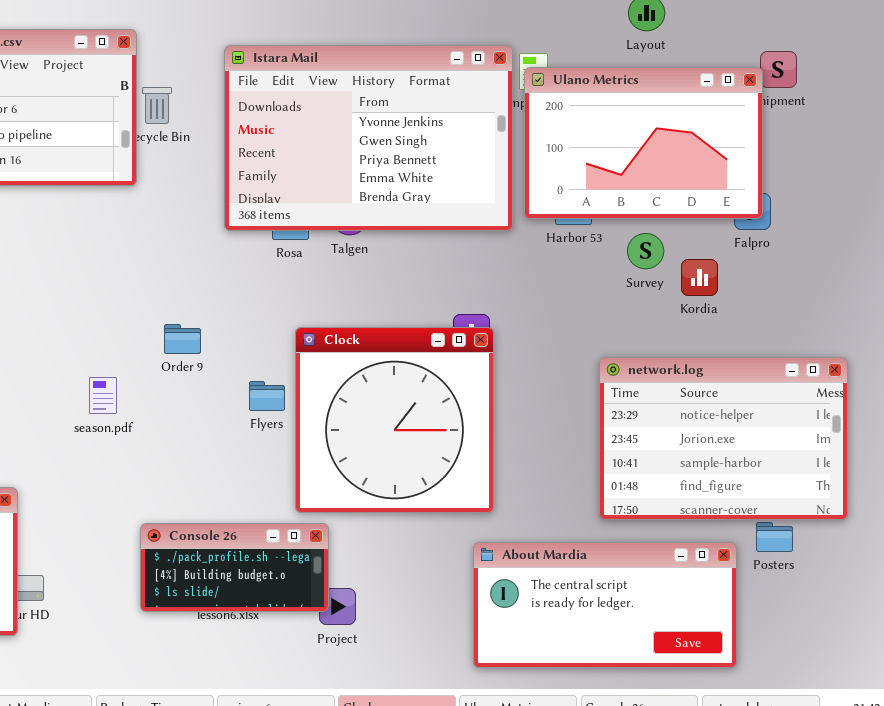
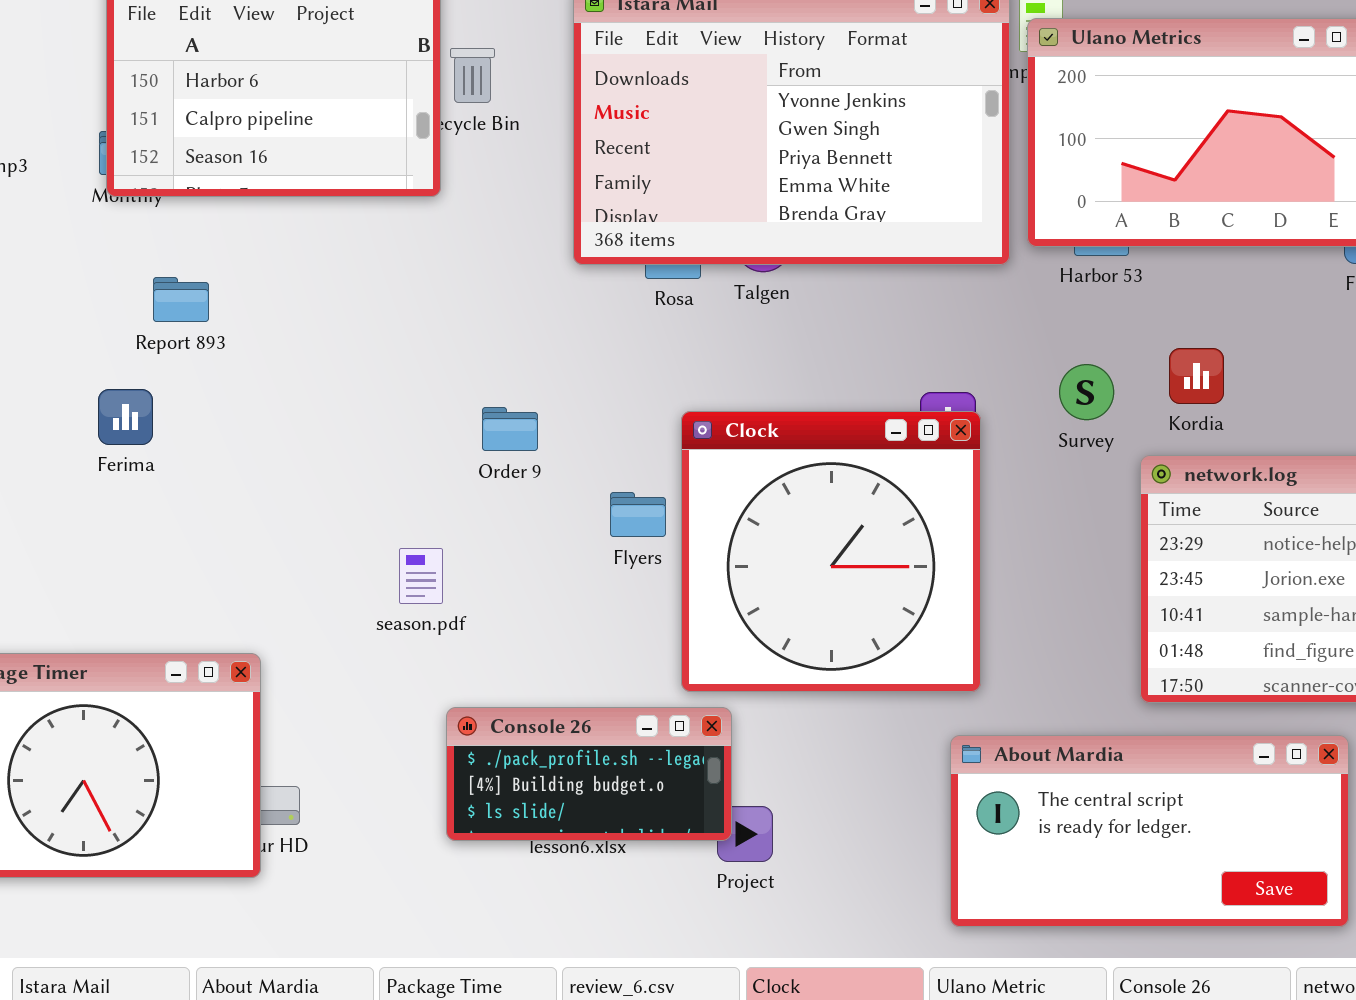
Survey: [627,233,664,269] -> [1059,364,1114,420], moved
Kordia: [681,259,718,296] -> [1169,348,1224,404], moved
season.pdf: [89,377,117,414] -> [399,548,443,604], moved

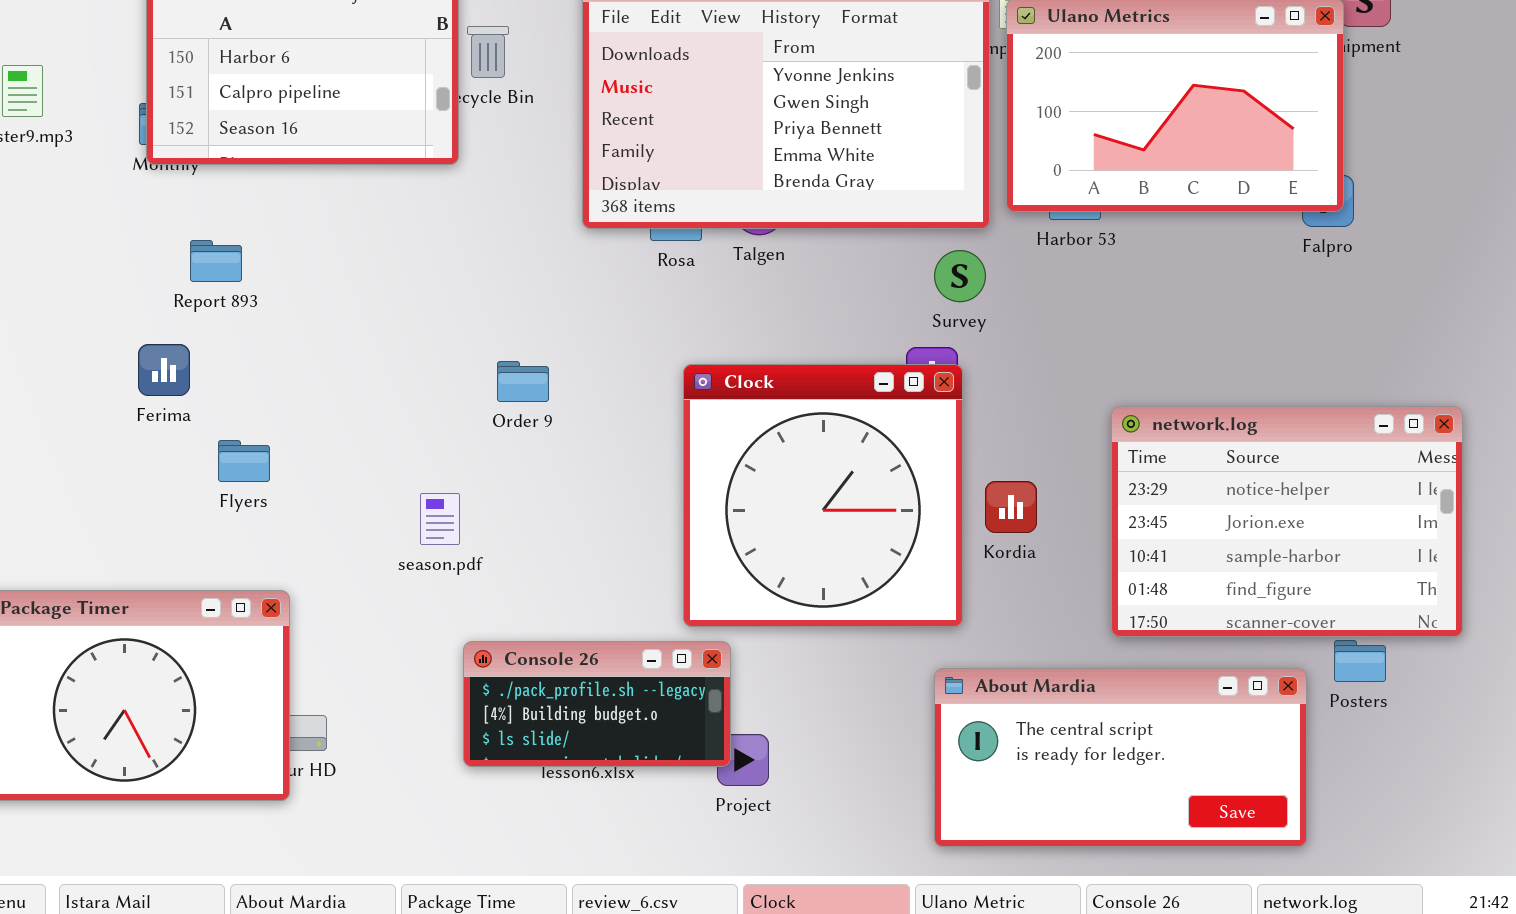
Kordia: [1169,348,1224,404] -> [985,481,1037,533], moved
Survey: [1059,364,1114,420] -> [934,250,986,302], moved
Flyers: [610,492,666,537] -> [218,440,270,482], moved

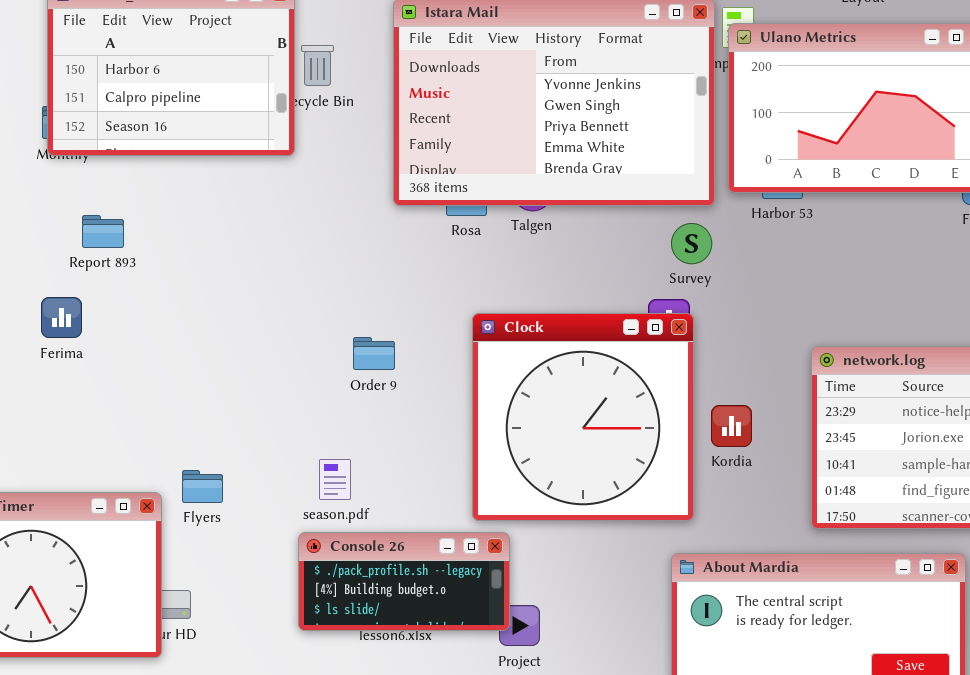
Order 9: [497,361,549,402] -> [353,337,395,370], moved
Flyers: [218,440,270,482] -> [182,470,223,503], moved
season.pdf: [420,493,460,545] -> [319,459,351,500], moved

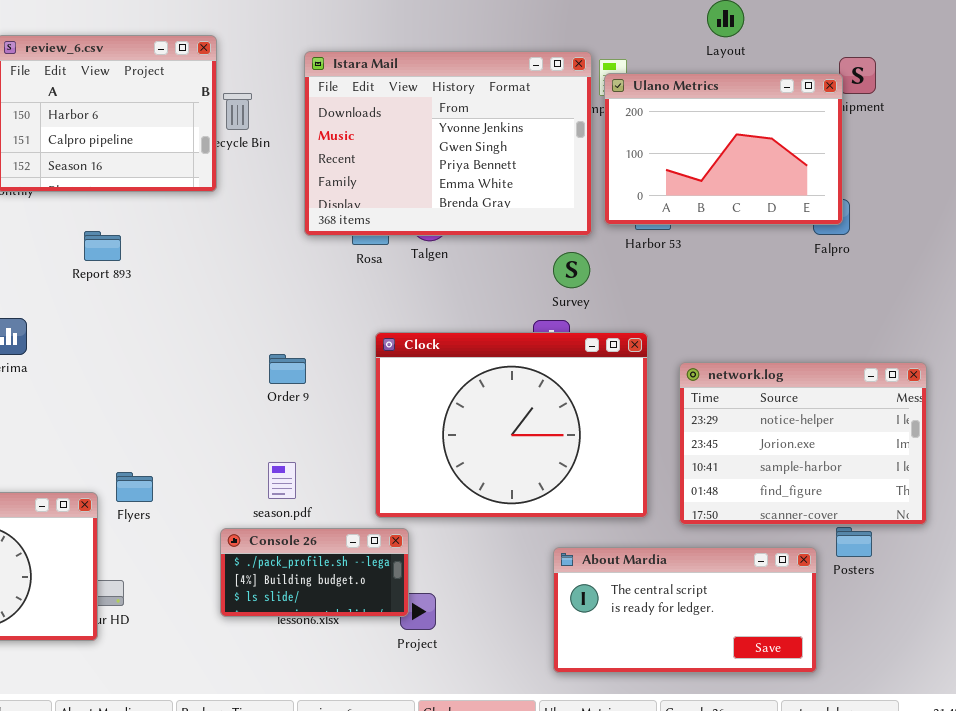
Report 893: [82,215,124,248] -> [84,231,121,261], moved
Clock: [472,313,694,521] -> [375,332,648,518], resized
season.pdf: [319,459,351,500] -> [268,462,296,499], moved

